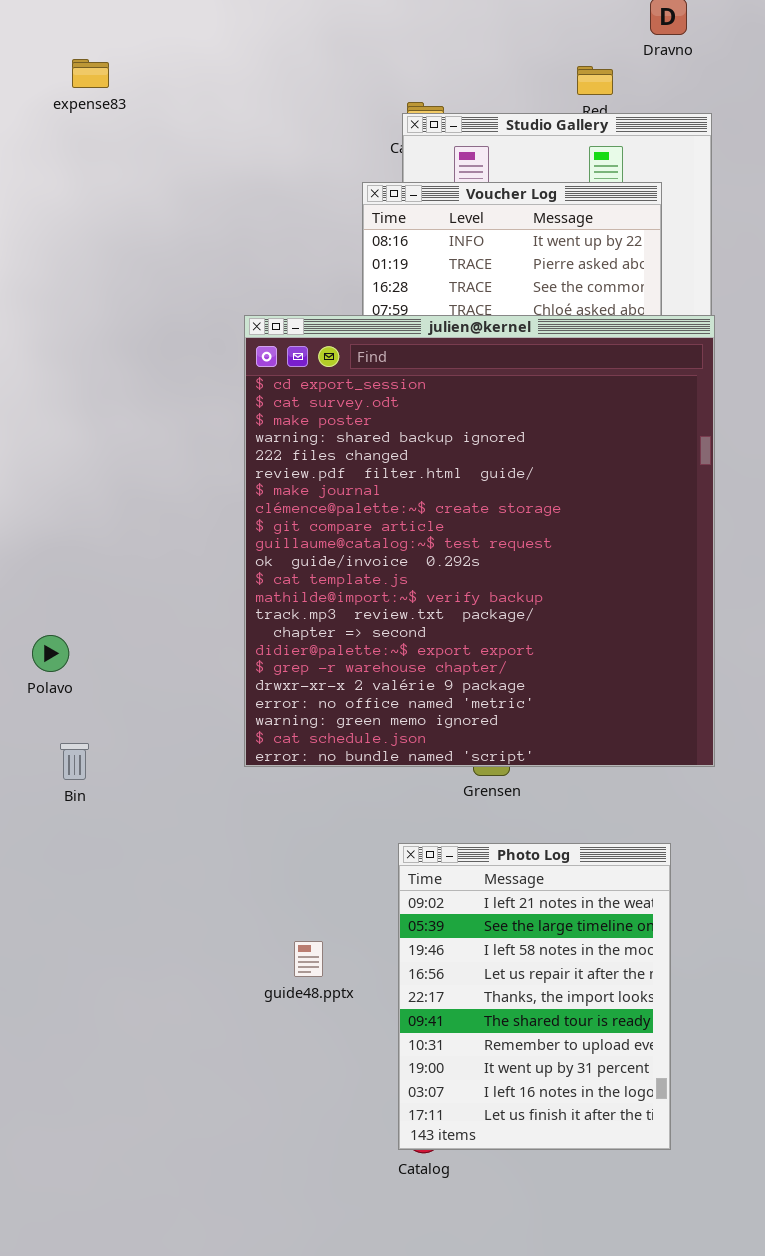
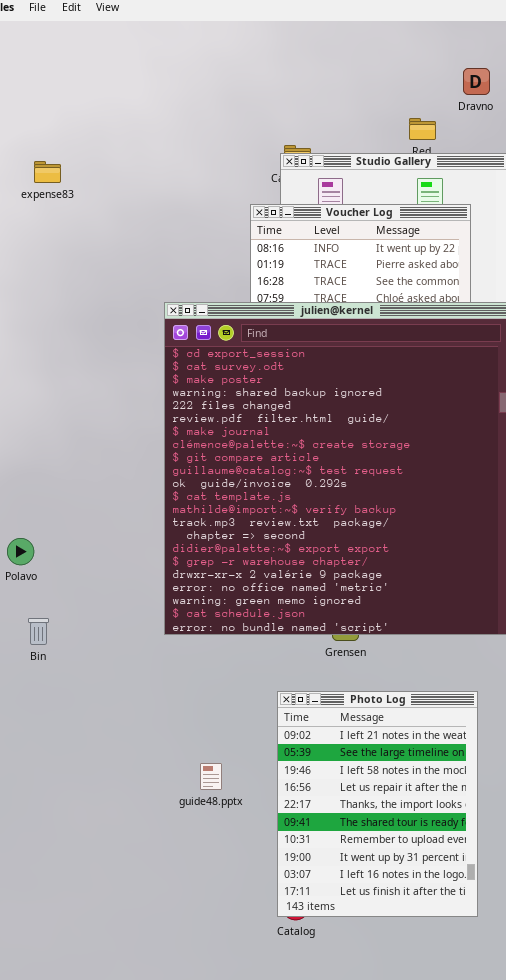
expense83: [72,59,109,88] -> [34,161,61,183], moved

